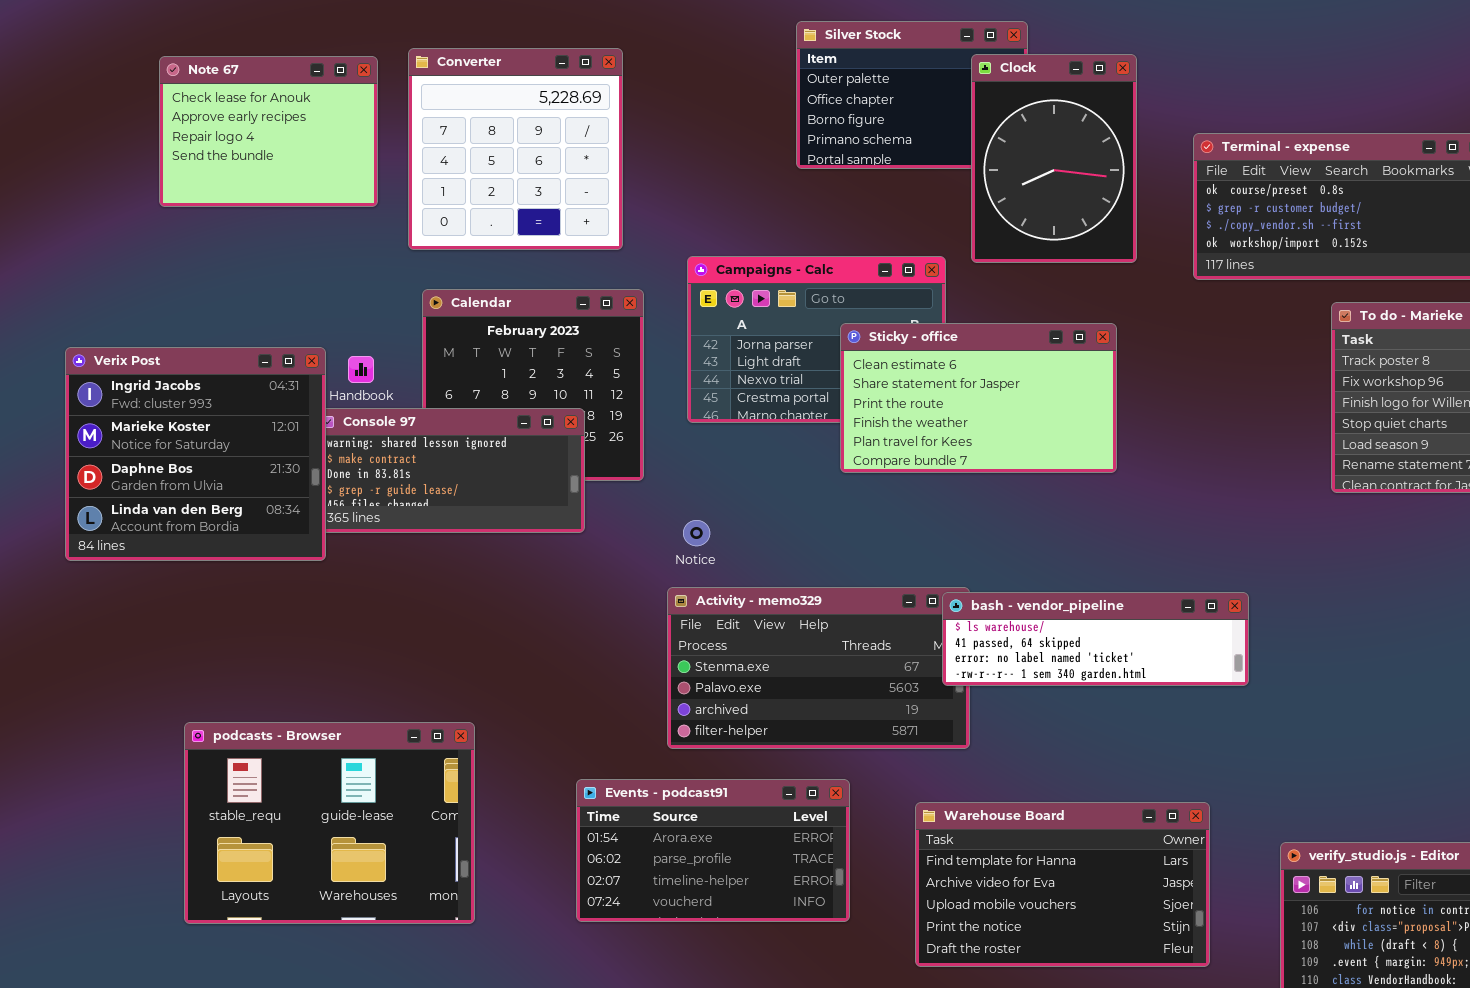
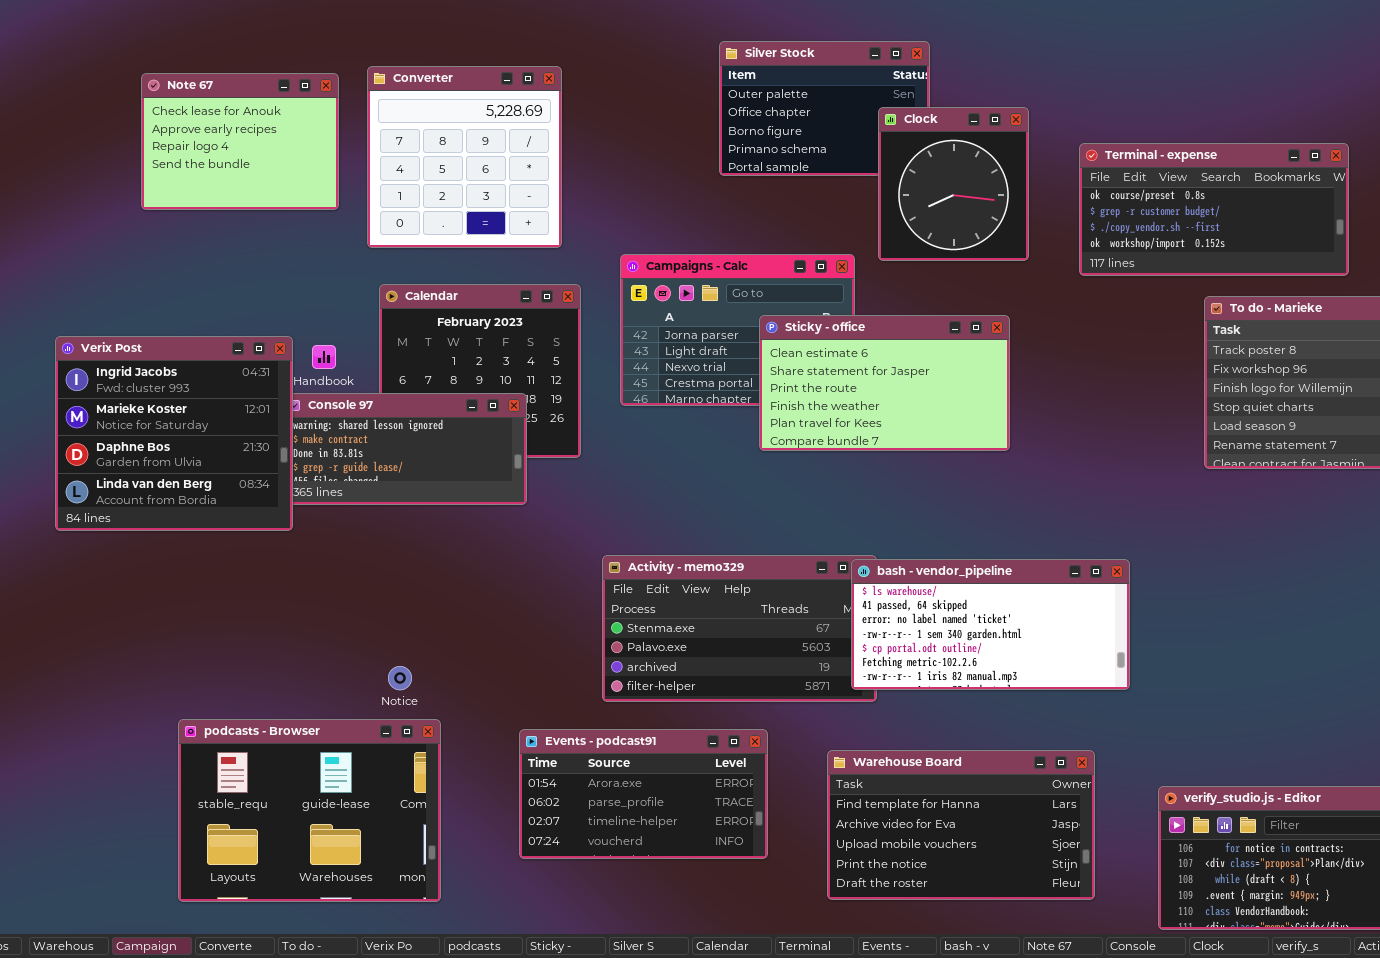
Clock: [971,54,1137,263] -> [878,107,1029,261], resized
Notice: [683,520,710,546] -> [388,666,412,690], moved
bash - vendor_pipeline: [942,592,1249,686] -> [851,559,1130,690], resized
podcasts - Browser: [184,722,475,924] -> [178,719,441,902], moved

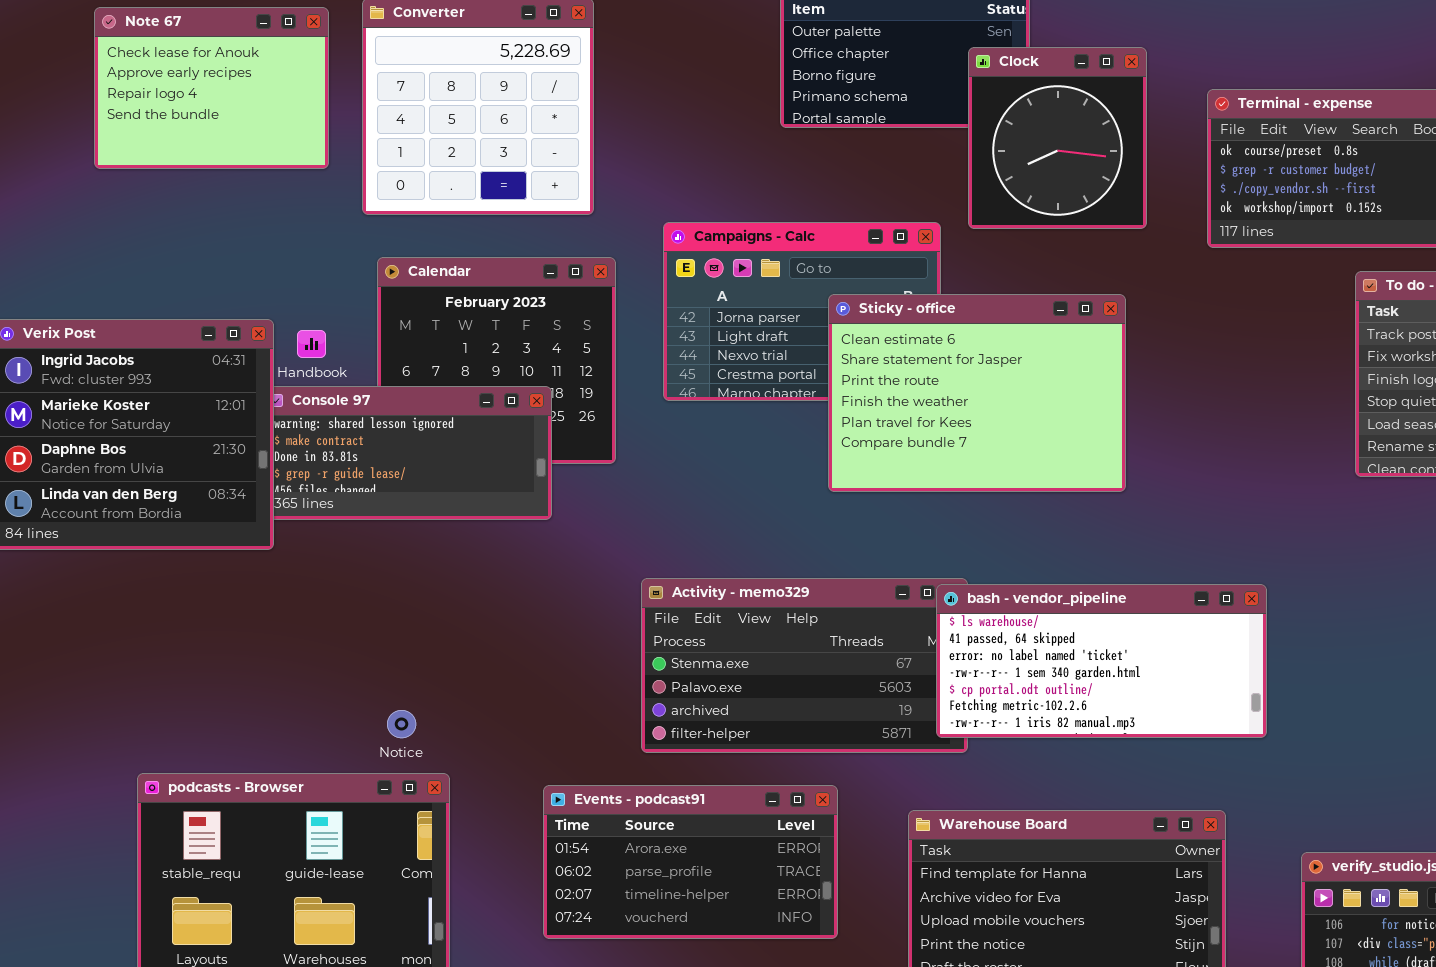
Sticky - office: [759,315,1010,451] -> [828,294,1126,492], resized

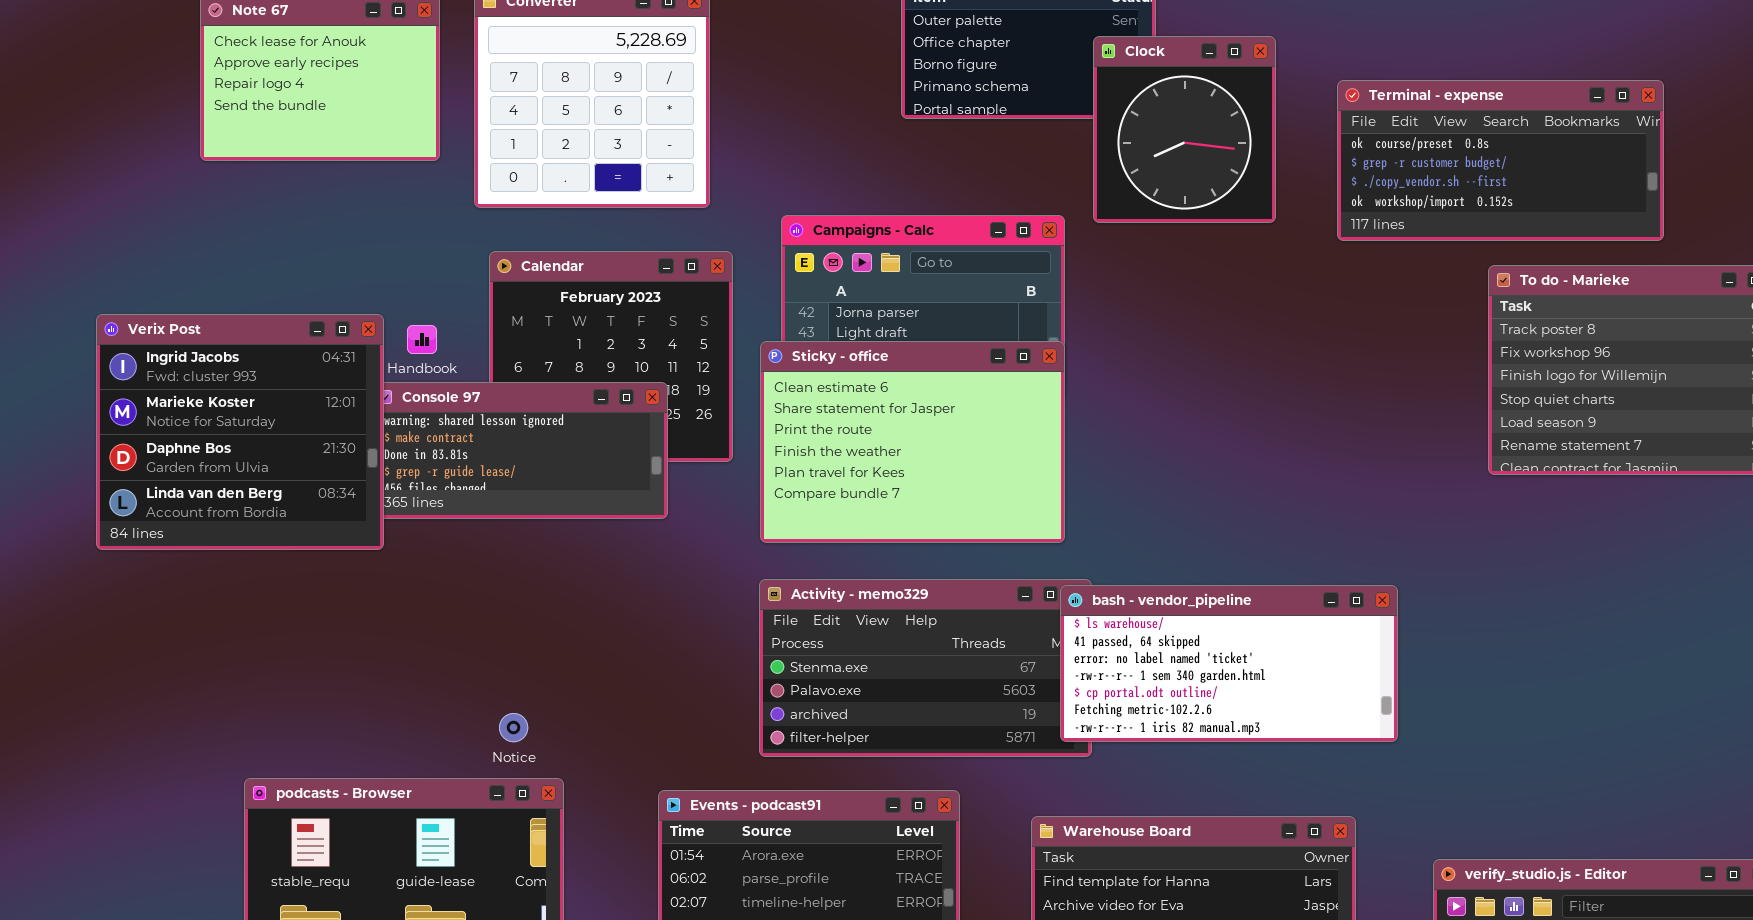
Sticky - office: [828,294,1126,492] -> [760,341,1065,543], moved

